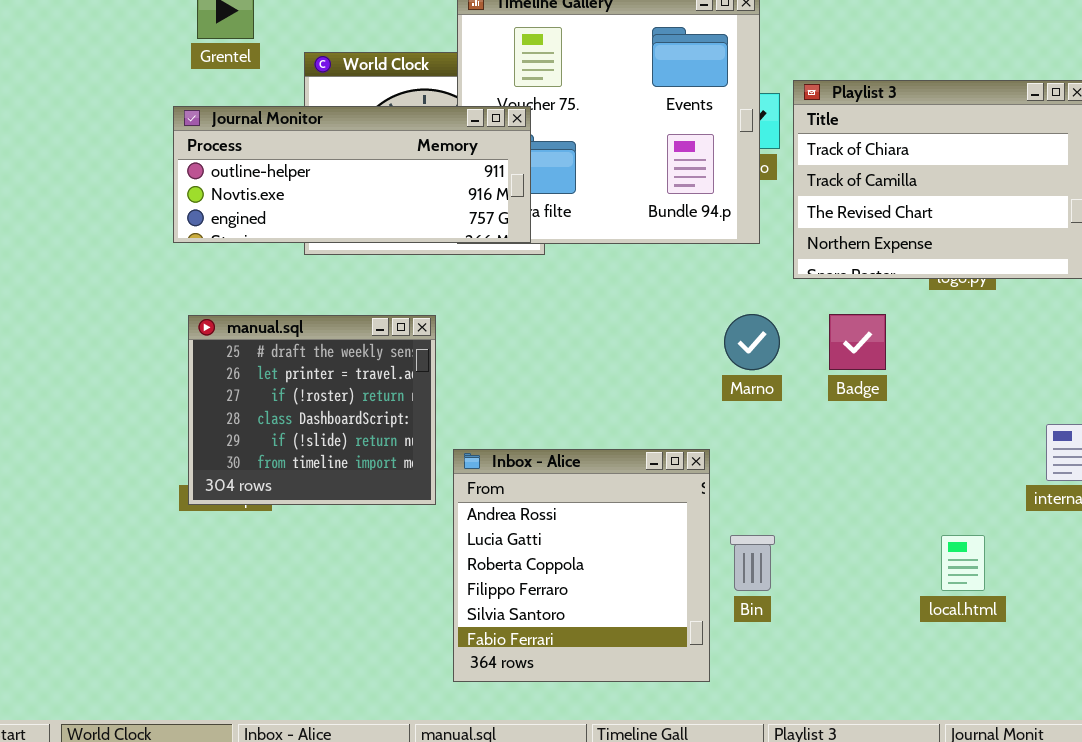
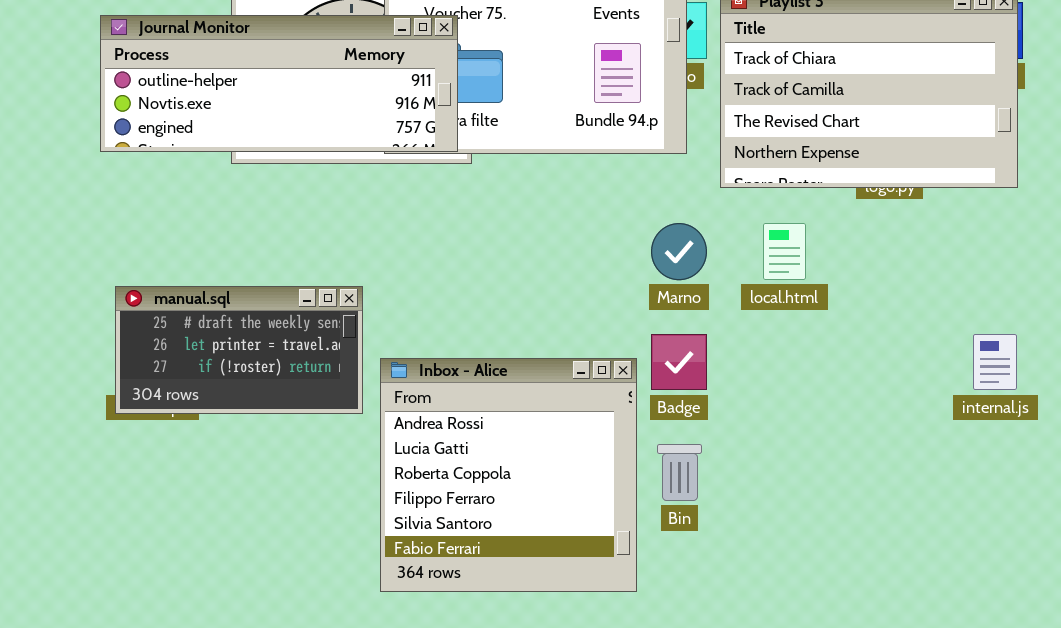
Badge: [829,314,886,370] -> [651,334,707,390], moved
manual.sql: [188,315,436,505] -> [115,286,363,414], resized
local.html: [941,535,985,591] -> [763,223,806,280], moved

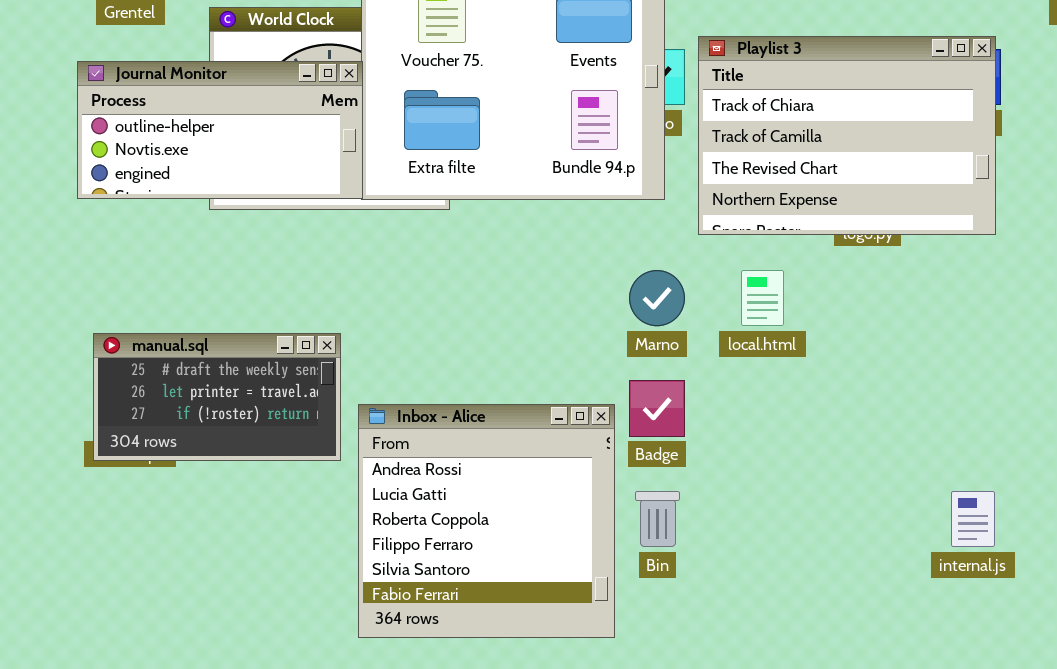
Journal Monitor: [100,15,458,152] -> [77,61,363,199], resized
internal.js: [973,334,1017,390] -> [951,491,995,547], moved

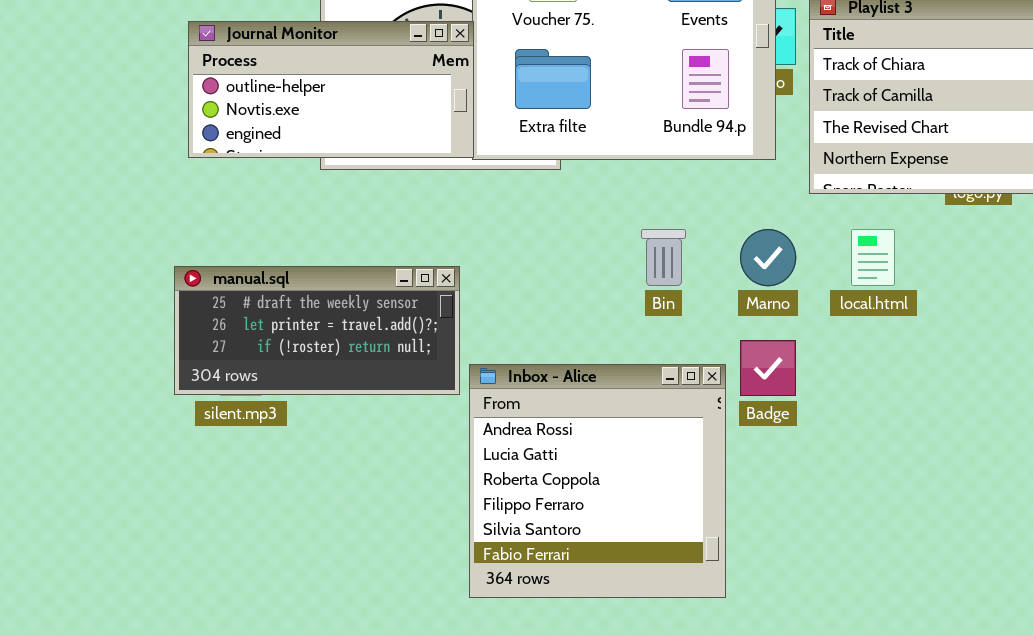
manual.sql: [93,333,341,461] -> [174,266,460,395], moved, resized
Bin: [635,491,680,547] -> [641,229,686,286], moved

